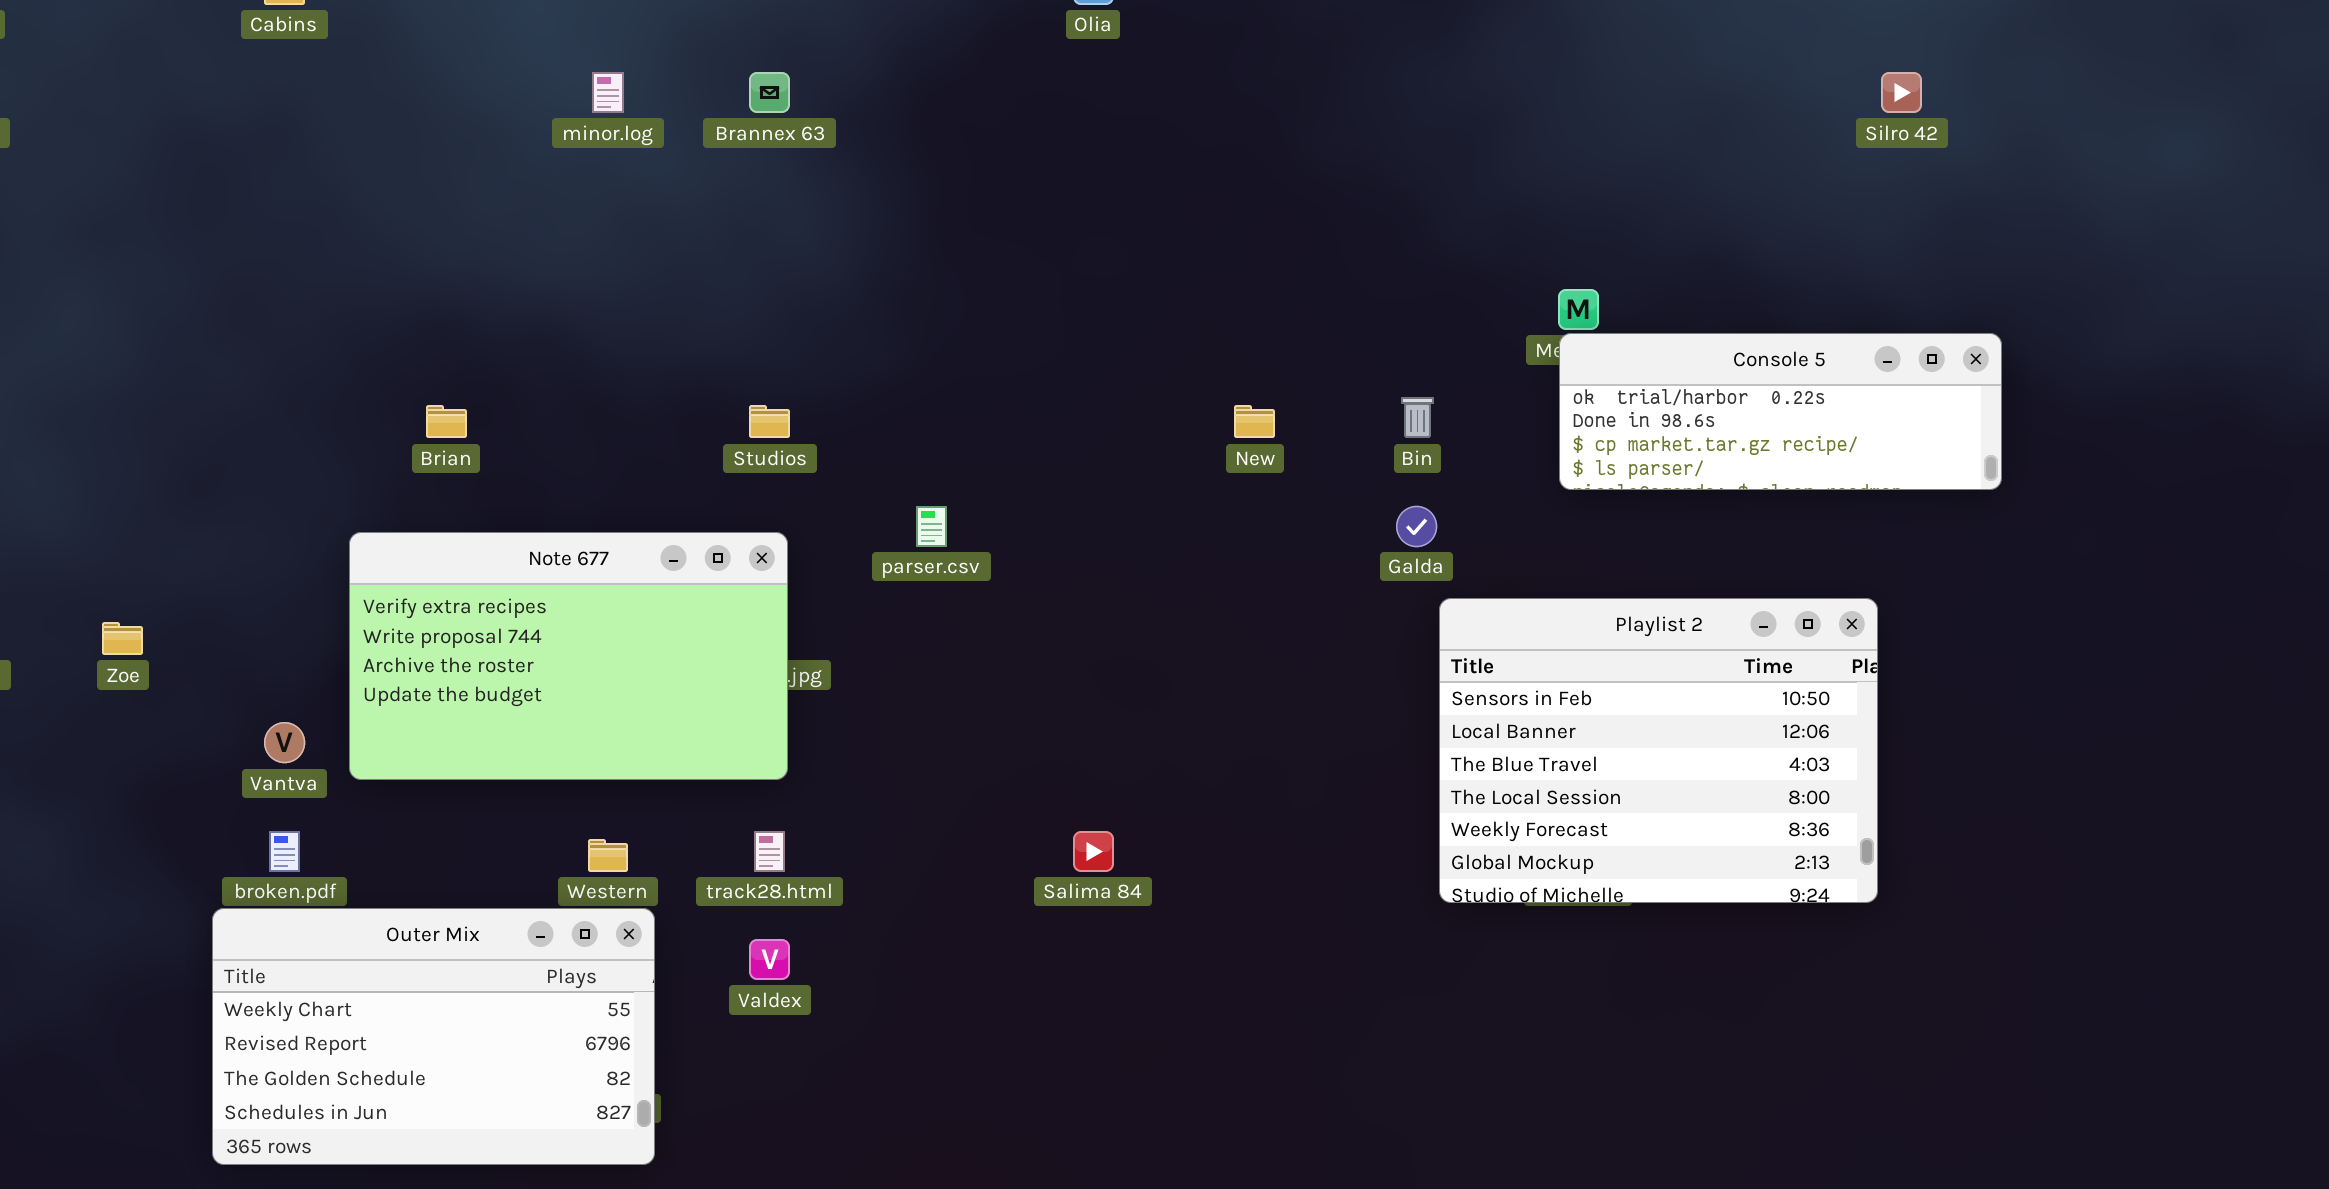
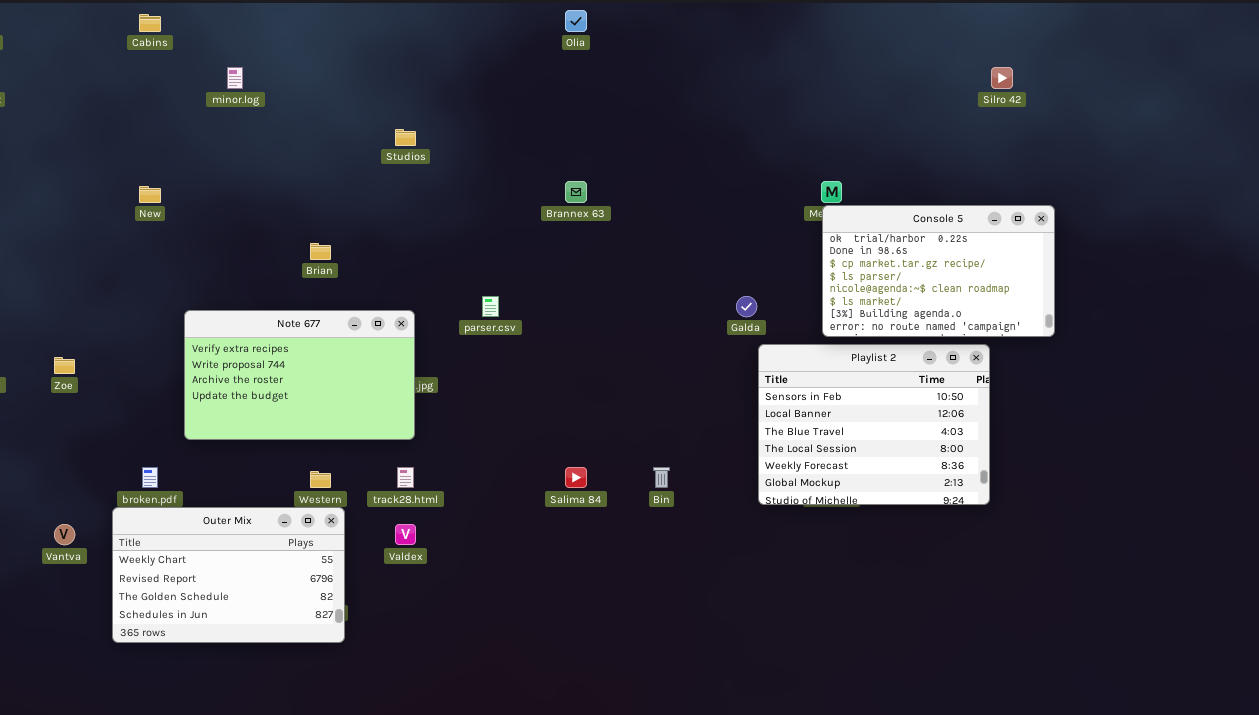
minor.log: [592,72,624,113] -> [227,67,243,89], moved
Brannex 63: [749,72,790,113] -> [565,181,587,203], moved
Console 5: [1559,333,2002,490] -> [822,205,1055,337], resized
Bin: [1401,397,1434,438] -> [653,467,670,488], moved
Brian: [426,405,467,438] -> [310,243,331,260], moved
Studios: [749,405,790,438] -> [395,129,416,146], moved
New: [1234,405,1275,438] -> [139,186,161,203], moved
Vantva: [264,722,305,763] -> [54,524,75,545], moved

